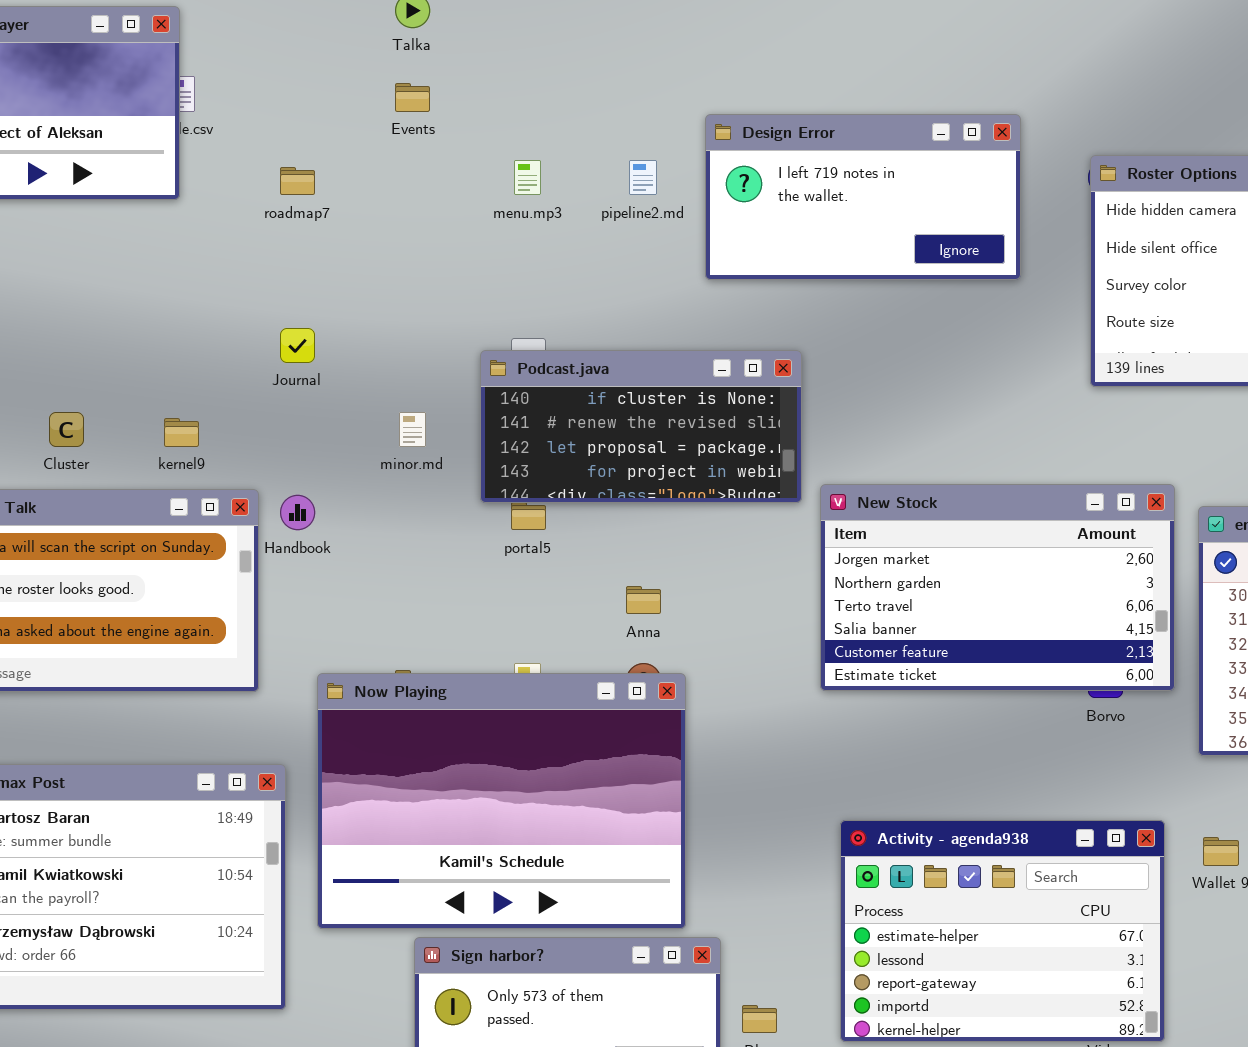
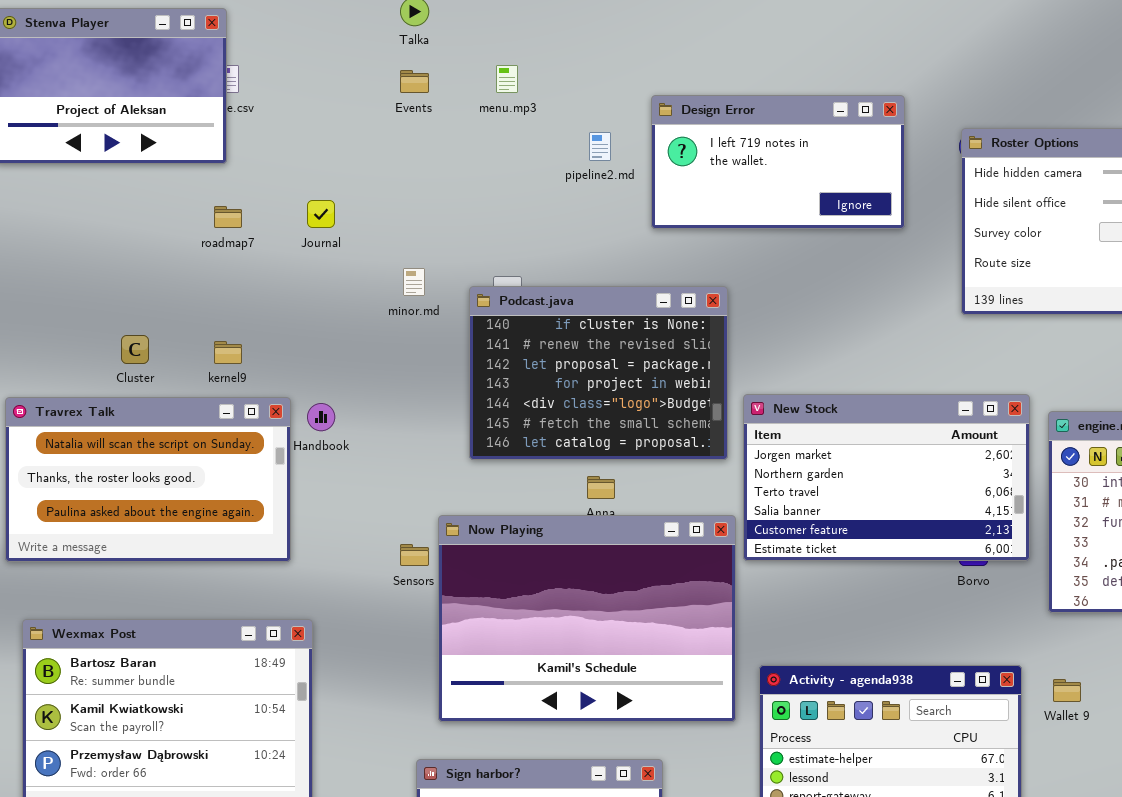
menu.mp3: [514,160,541,195] -> [496,65,518,93], moved
roadmap7: [280,167,315,195] -> [214,206,242,228], moved
Journal: [280,328,315,363] -> [307,200,335,228], moved
Podcast.java: [480,350,802,503] -> [469,286,728,460], resized
minor.md: [399,412,426,447] -> [403,268,425,296], moved
Now Playing: [317,673,686,929] -> [438,515,736,722], moved

